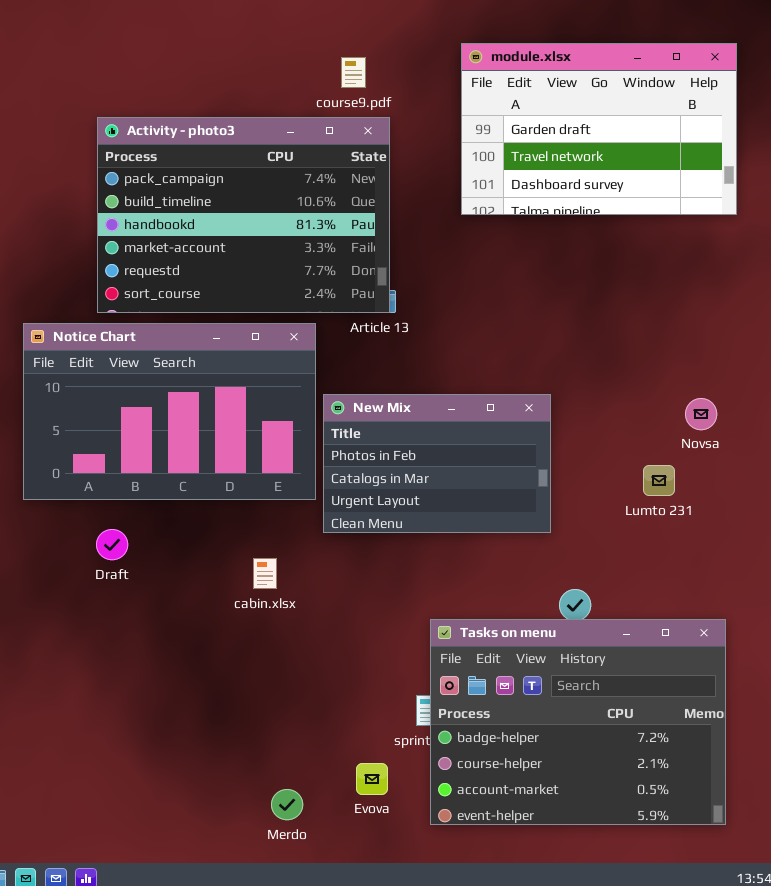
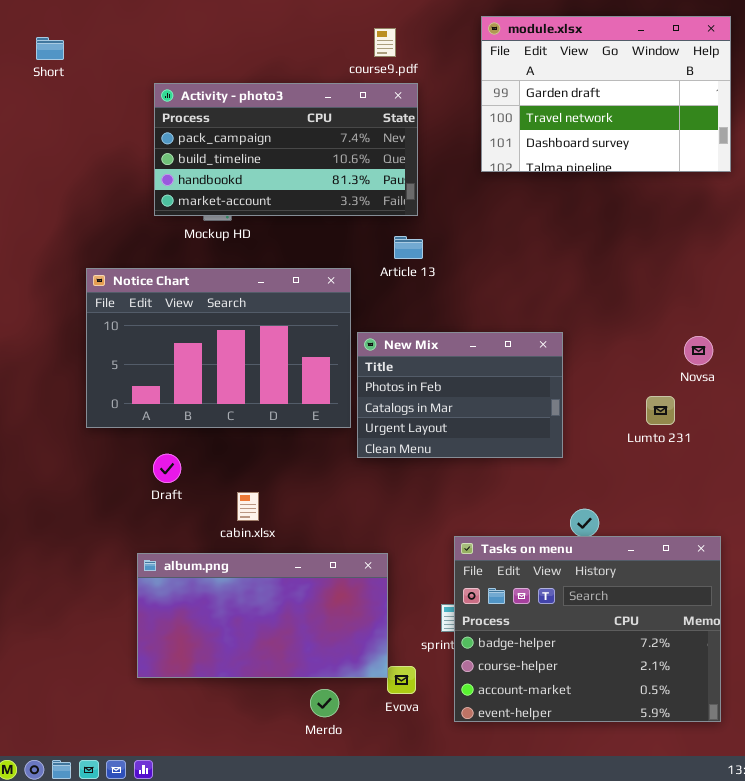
Activity - photo3: [97,117,390,313] -> [154,83,418,216], resized
cabin.xlsx: [253,558,277,589] -> [237,492,259,521], moved
album.png: none -> [137,553,388,678], opened

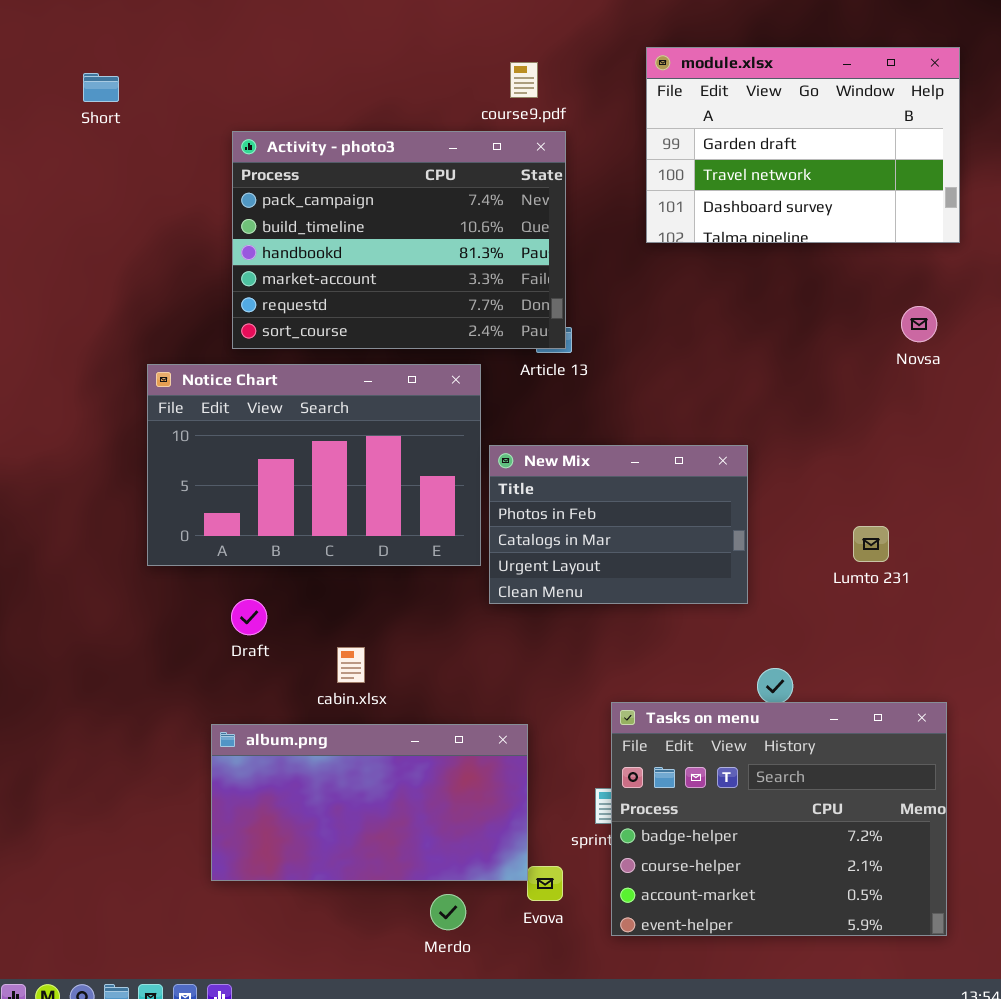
Activity - photo3: [154,83,418,216] -> [232,131,566,349], resized
Novsa: [684,336,713,365] -> [901,306,937,342], moved

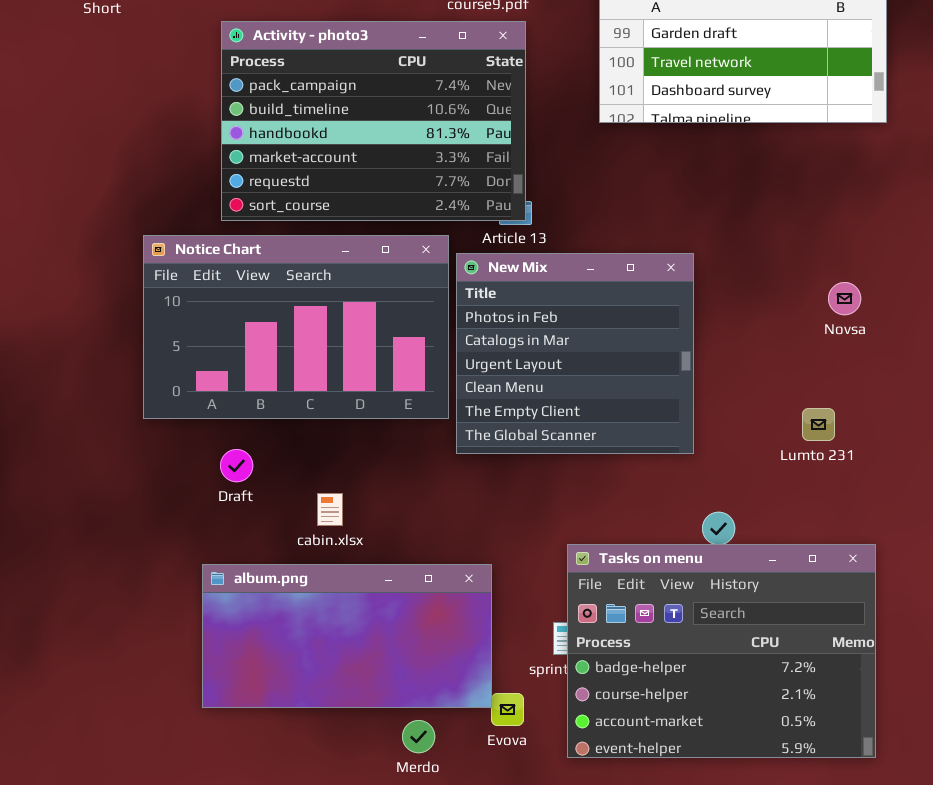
Novsa: [901,306,937,342] -> [828,282,861,315], moved
New Mix: [489,445,748,604] -> [456,253,694,454], resized
Lumto 231: [853,526,889,562] -> [802,408,835,441], moved

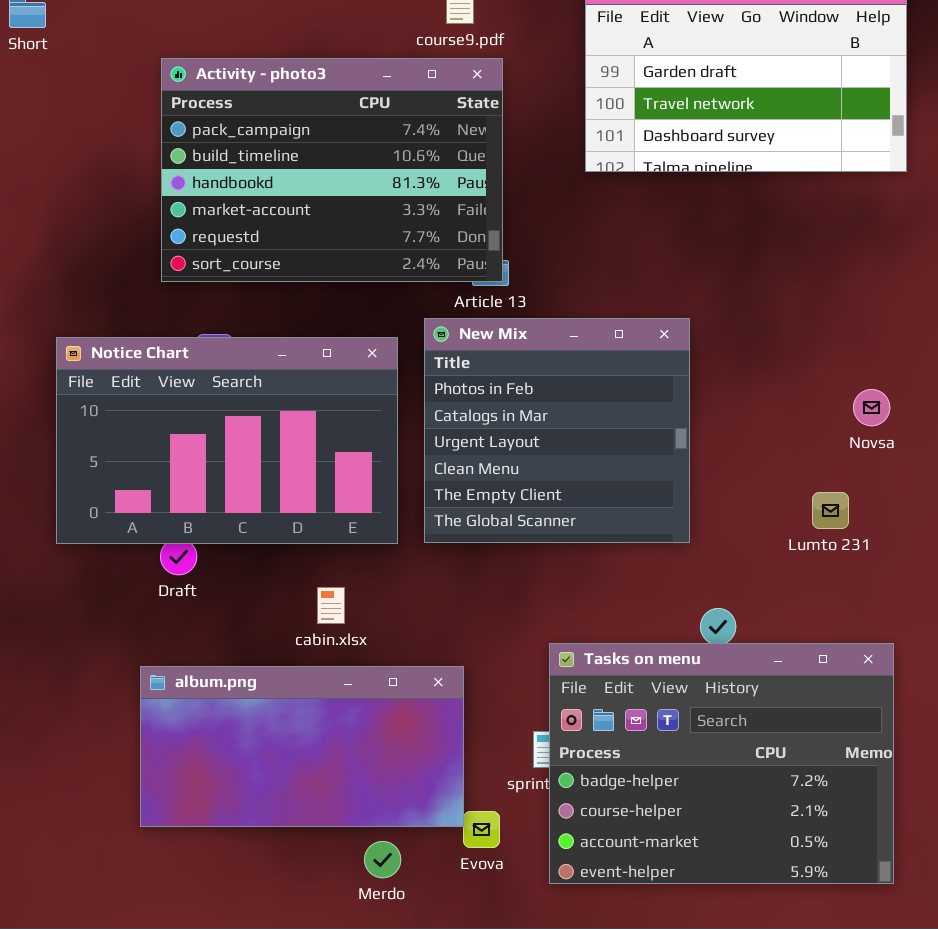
Notice Chart: [143,235,449,419] -> [56,337,398,544], moved
Novsa: [828,282,861,315] -> [853,389,890,426], moved
cabin.xlsx: [317,493,343,526] -> [317,587,345,624], moved

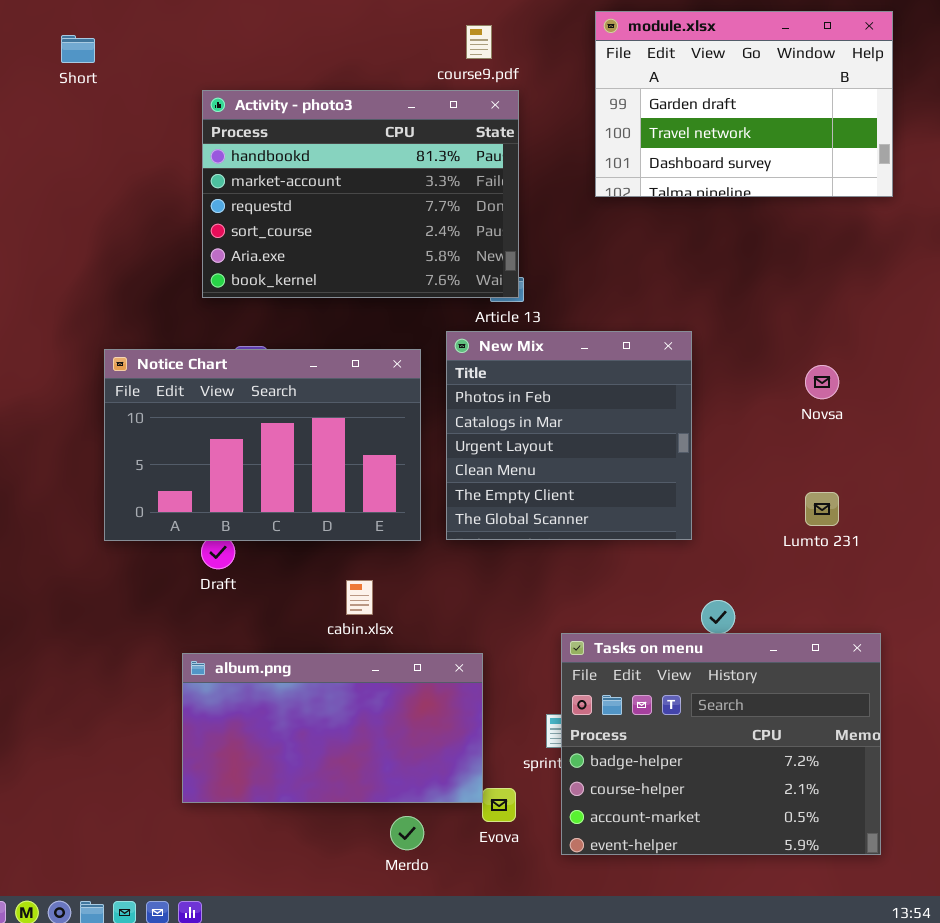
Activity - photo3: [161,58,503,282] -> [202,90,519,298], scrolled down 2 rows
Novsa: [853,389,890,426] -> [805,365,839,399], moved

